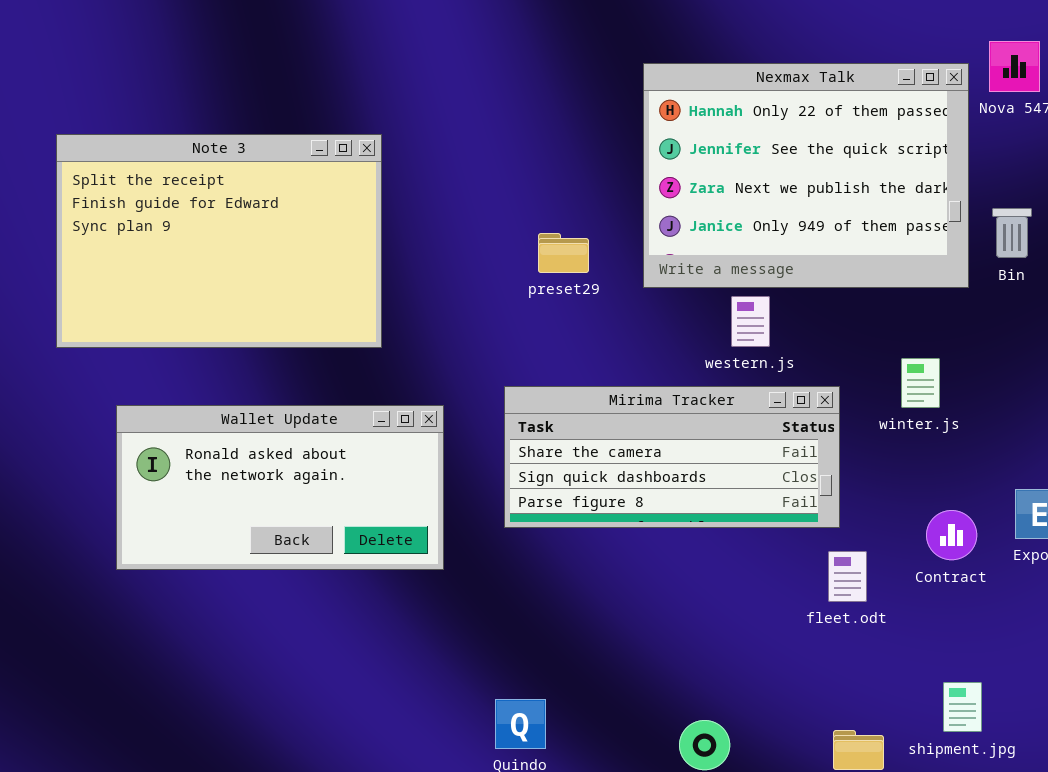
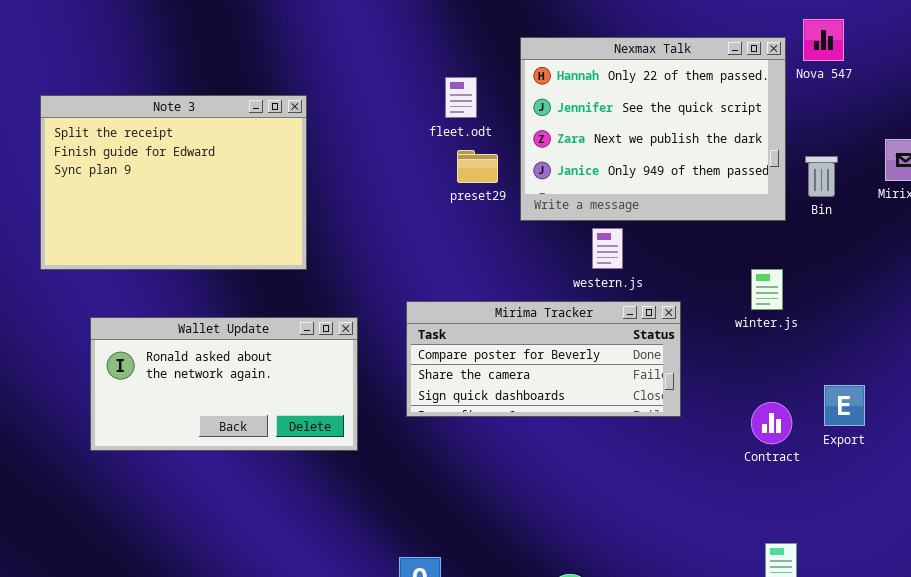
preset29: [538,233,589,273] -> [457,150,498,183], moved
winter.js: [901,358,940,408] -> [751,269,783,310], moved
Mirima Tracker: [504,386,840,528] -> [406,301,681,417], scrolled up 1 row
fleet.odt: [828,551,867,602] -> [445,77,477,118], moved

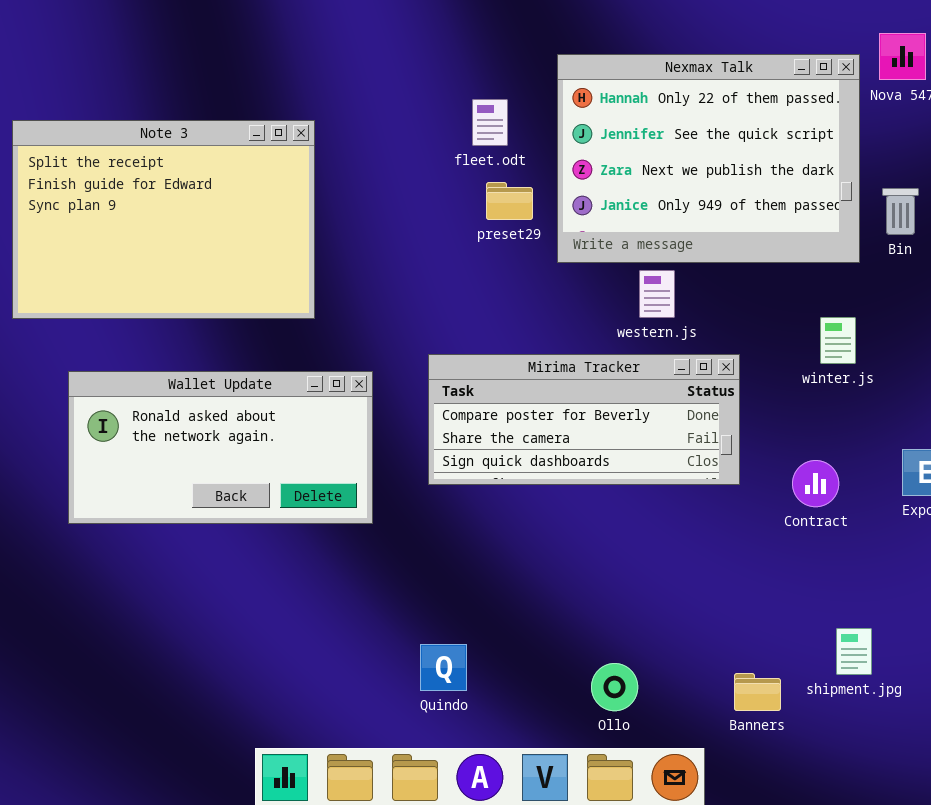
Contract: [751,402,792,444] -> [792,460,839,507], moved

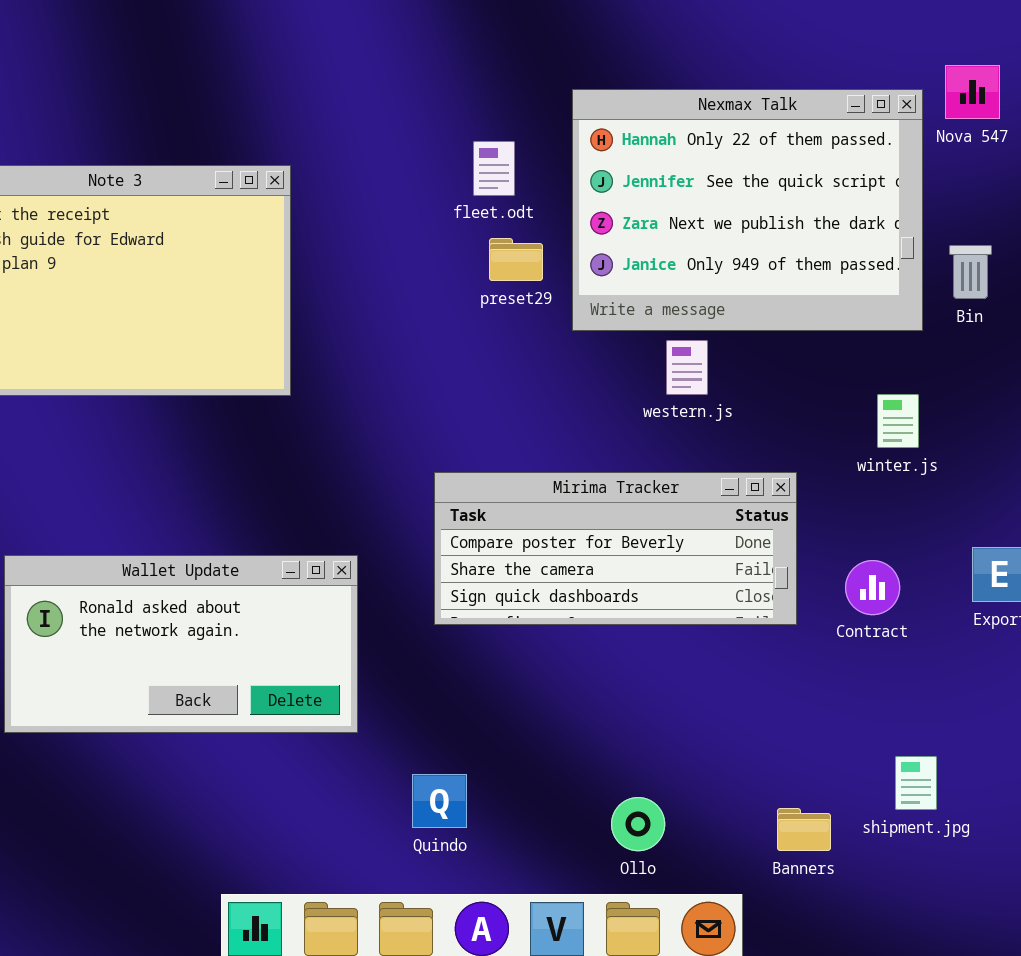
Mirima Tracker: [428,354,740,485] -> [434,472,797,625], moved
Wallet Update: [68,371,373,524] -> [4,555,358,733], moved

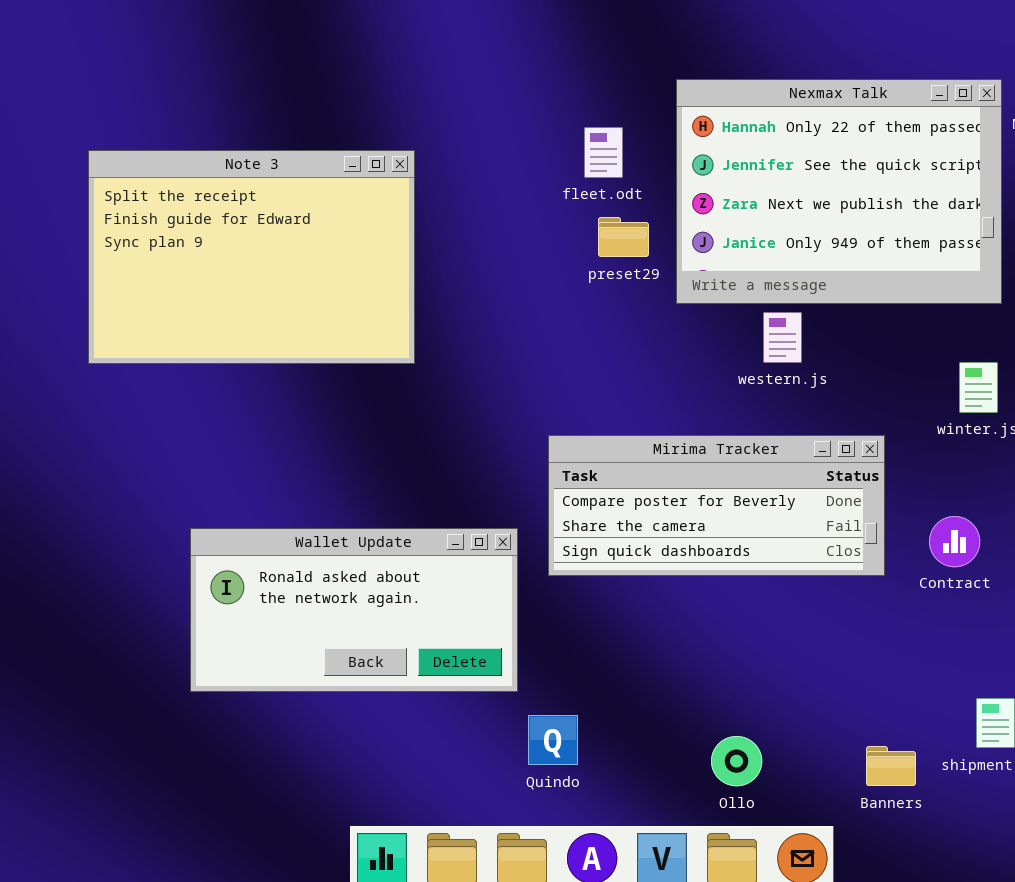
Wallet Update: [4,555,358,733] -> [190,528,518,692], moved

